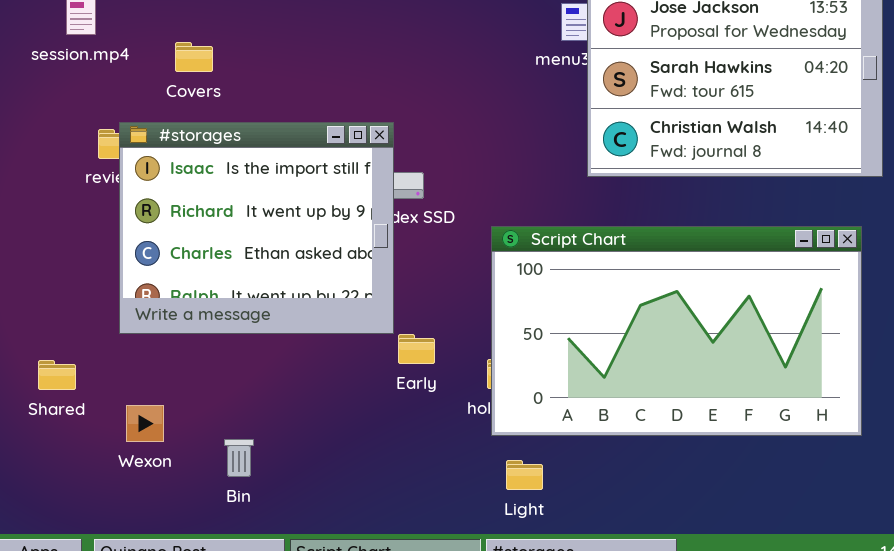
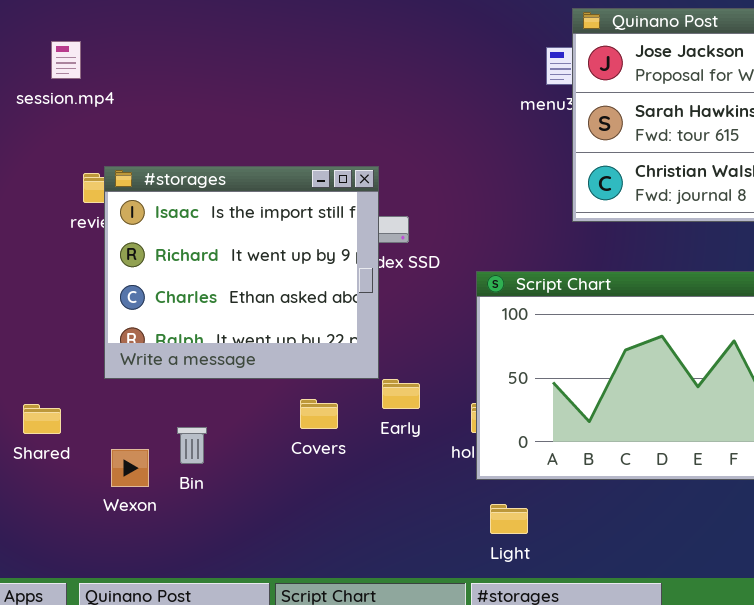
Covers: [175,42,213,72] -> [300,399,338,429], moved
Bin: [224,439,254,477] -> [177,427,207,464], moved

